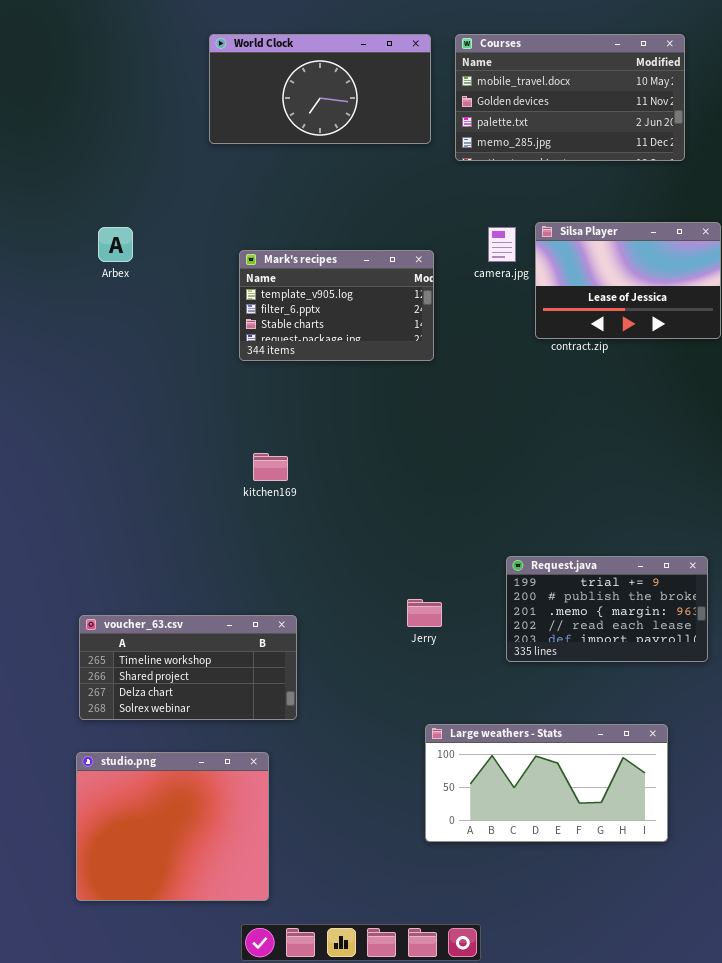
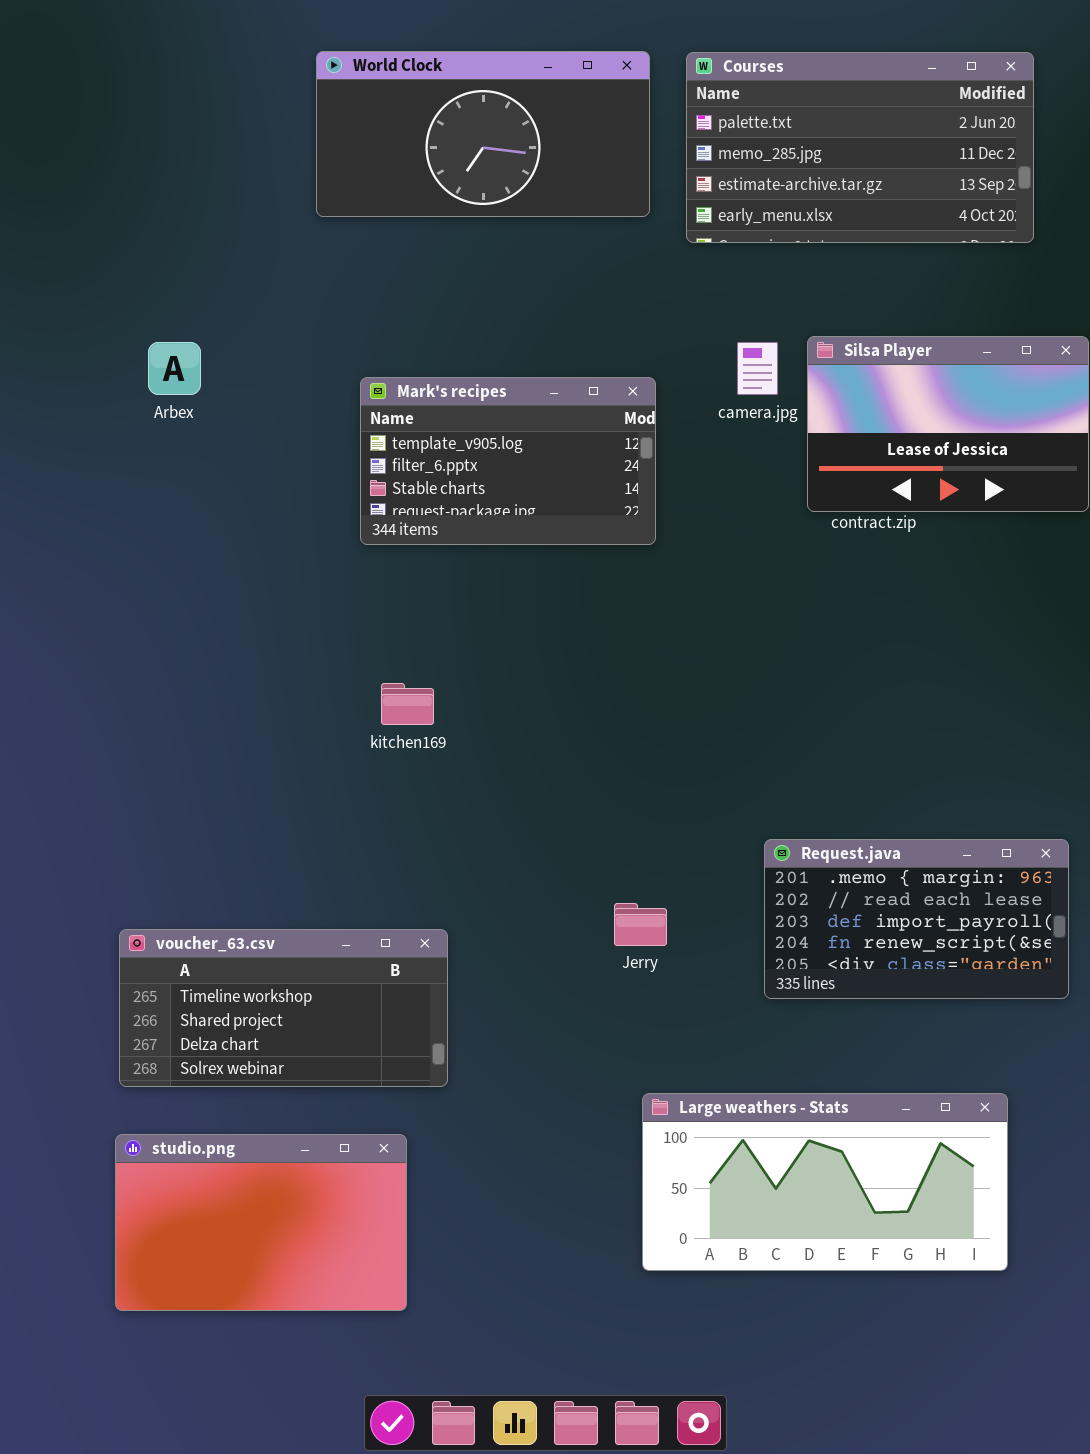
Courses: [455,34,685,161] -> [686,52,1034,243], scrolled down 2 rows
Request.java: [506,556,708,662] -> [764,839,1069,999], scrolled down 2 rows
studio.png: [76,752,269,901] -> [115,1134,407,1311], resized

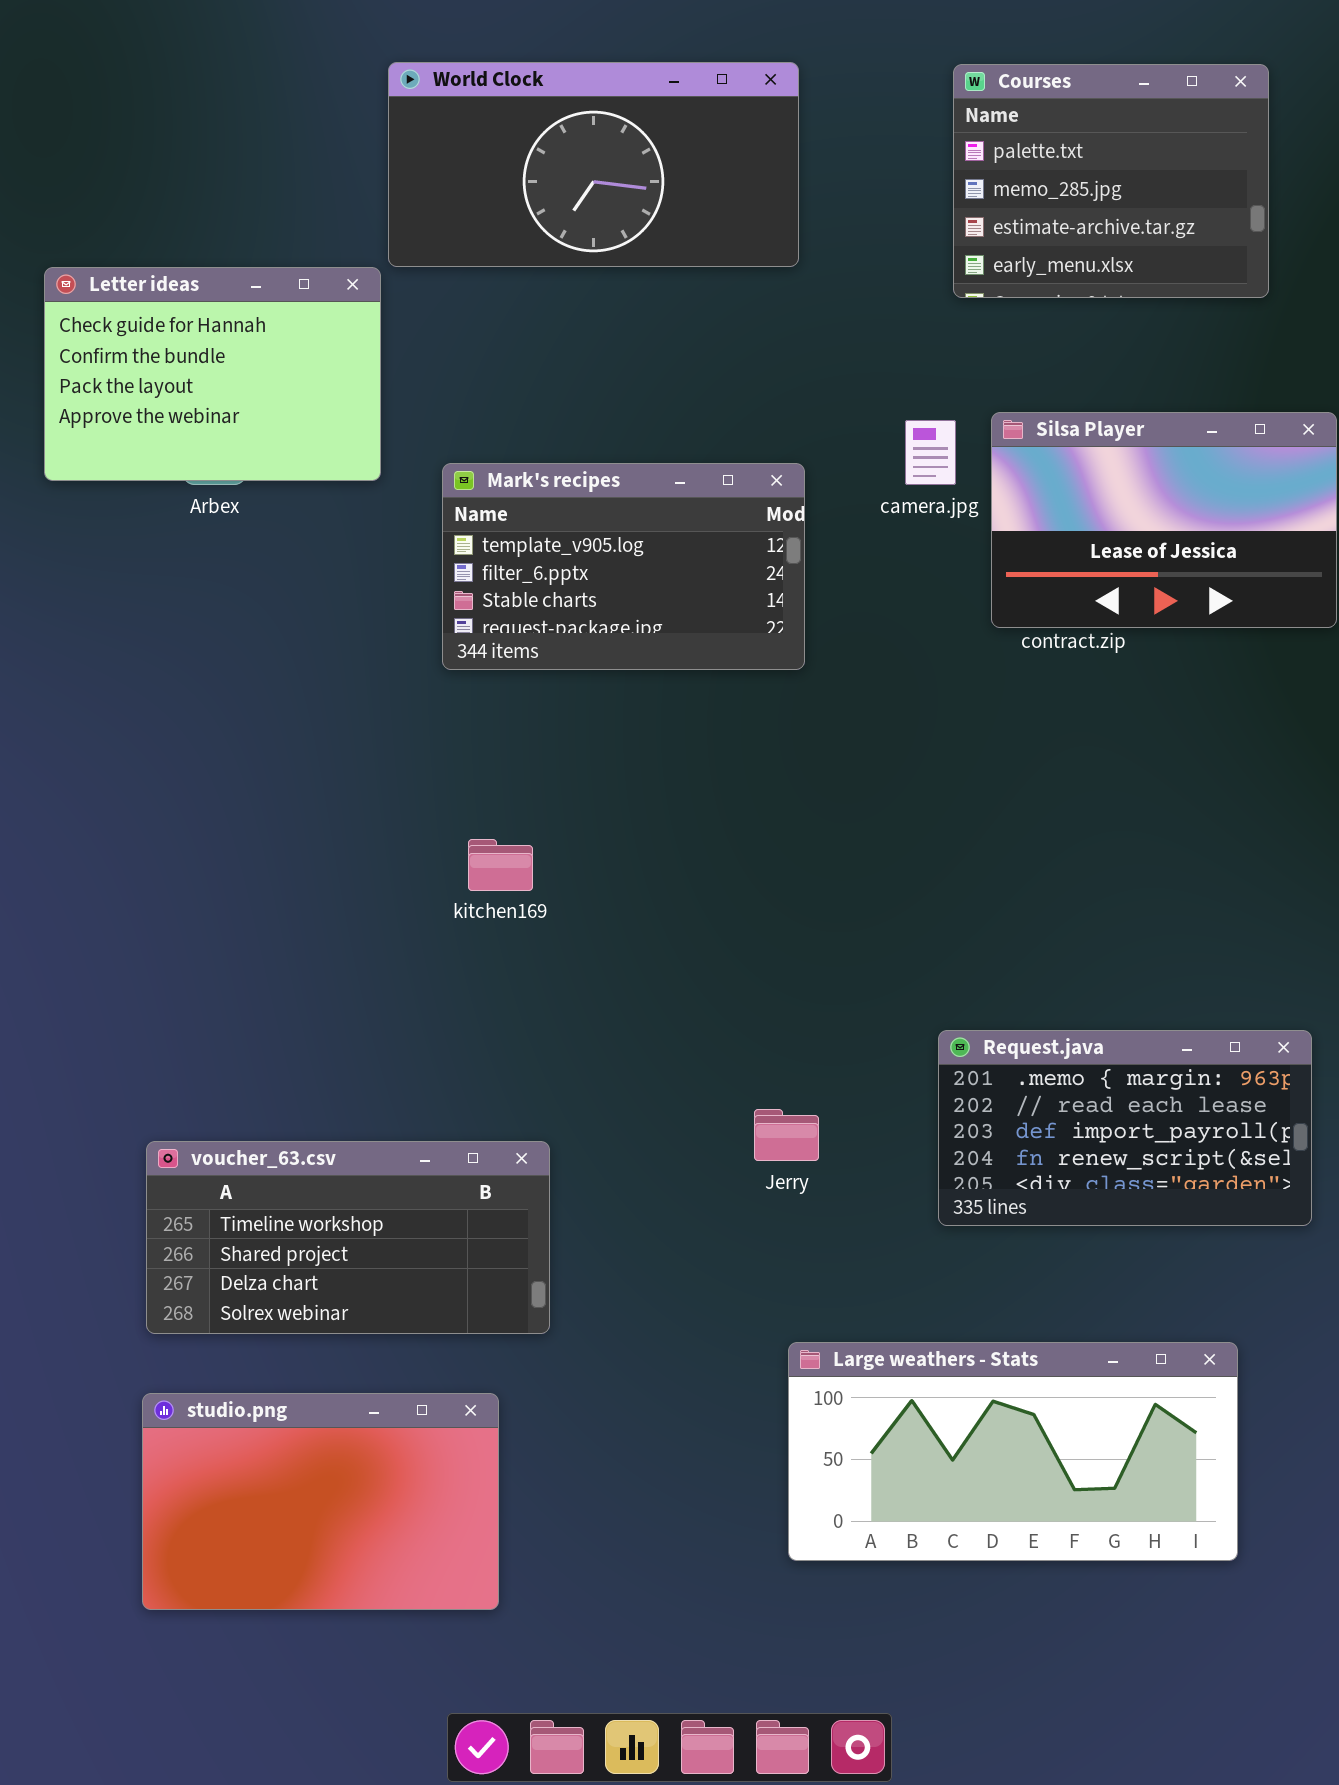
Courses: [686,52,1034,243] -> [953,64,1269,298], resized
Letter ideas: none -> [44,267,381,481], opened

